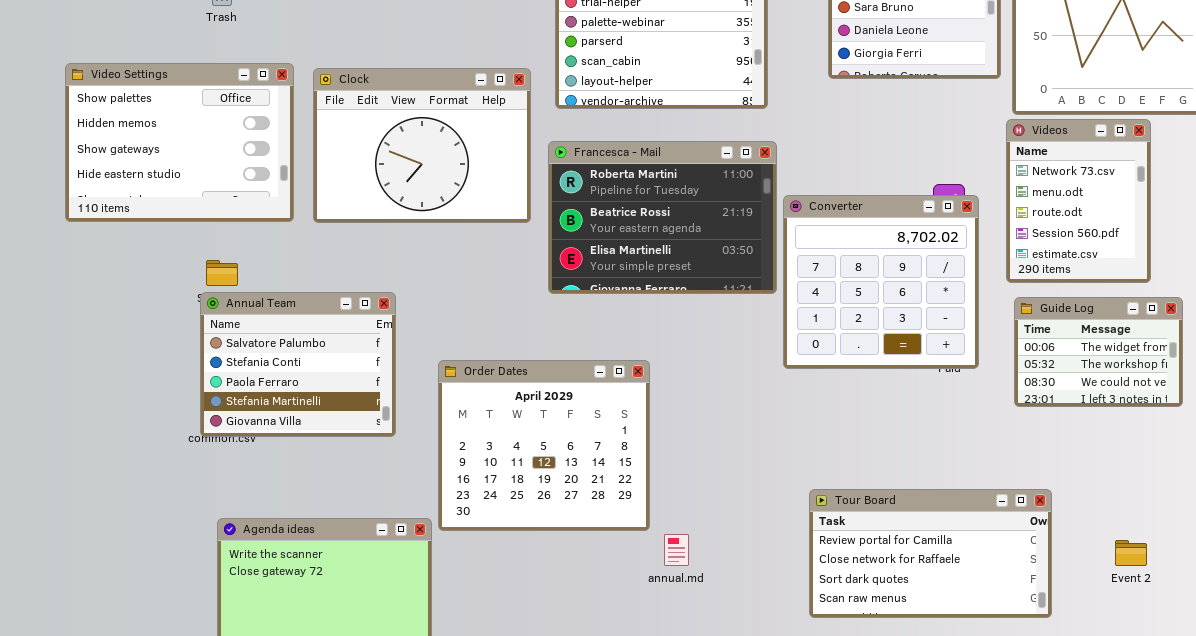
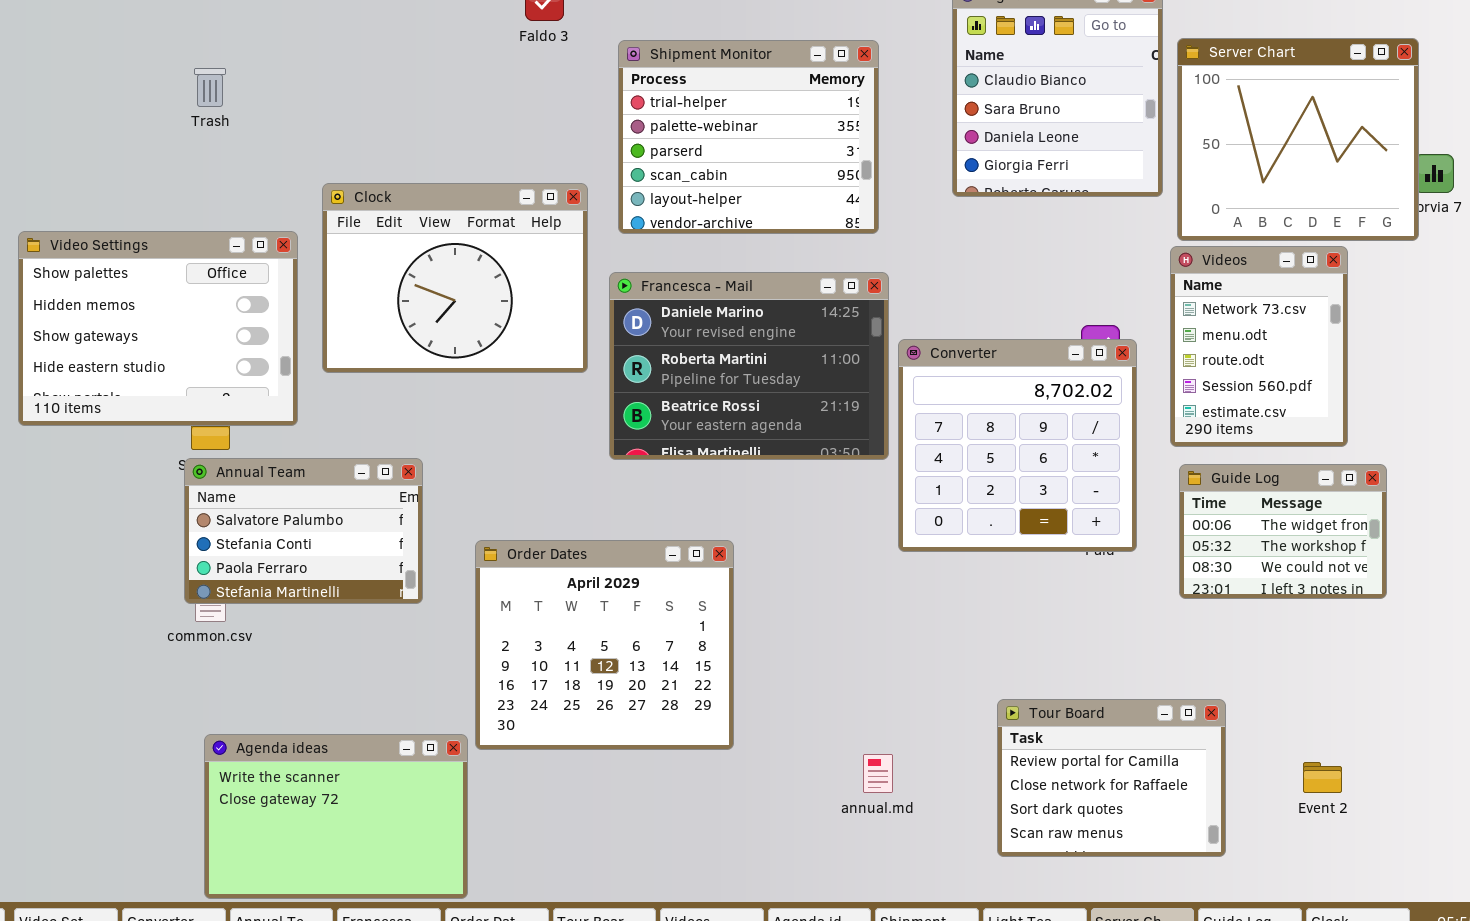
Video Settings: [65,63,294,222] -> [18,231,298,426], moved
Francesca - Mail: [548,141,777,294] -> [609,272,889,460], scrolled up 1 row
Annual Team: [200,292,396,437] -> [184,458,423,604], resized
Tour Board: [809,489,1052,618] -> [997,699,1226,857], resized
annual.md: [664,534,689,566] -> [863,754,893,793], moved

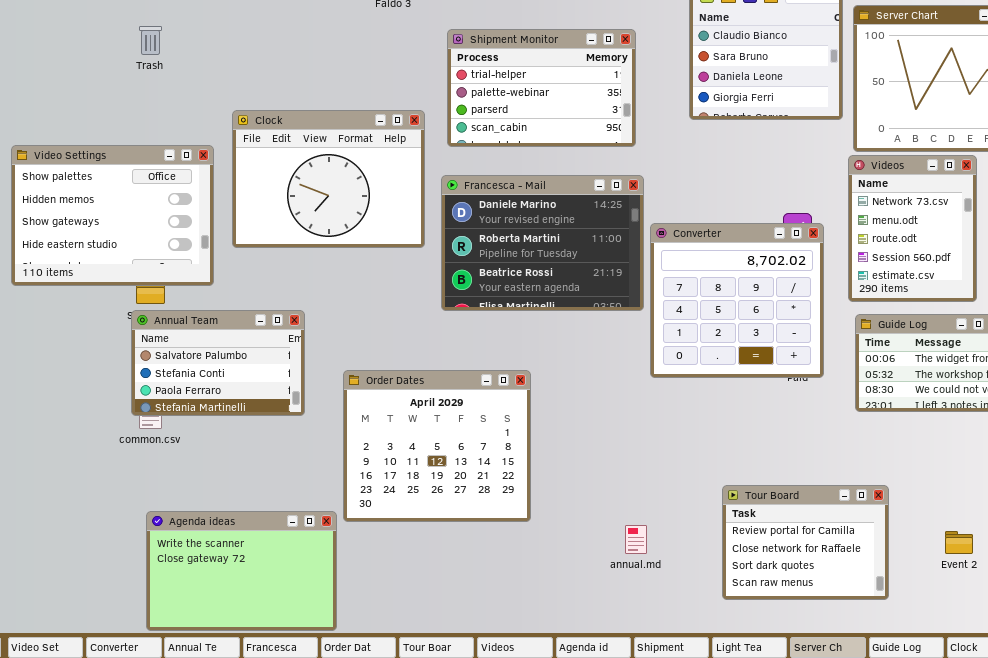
Shipment Monitor: [618,40,879,234] -> [447,29,636,147], resized

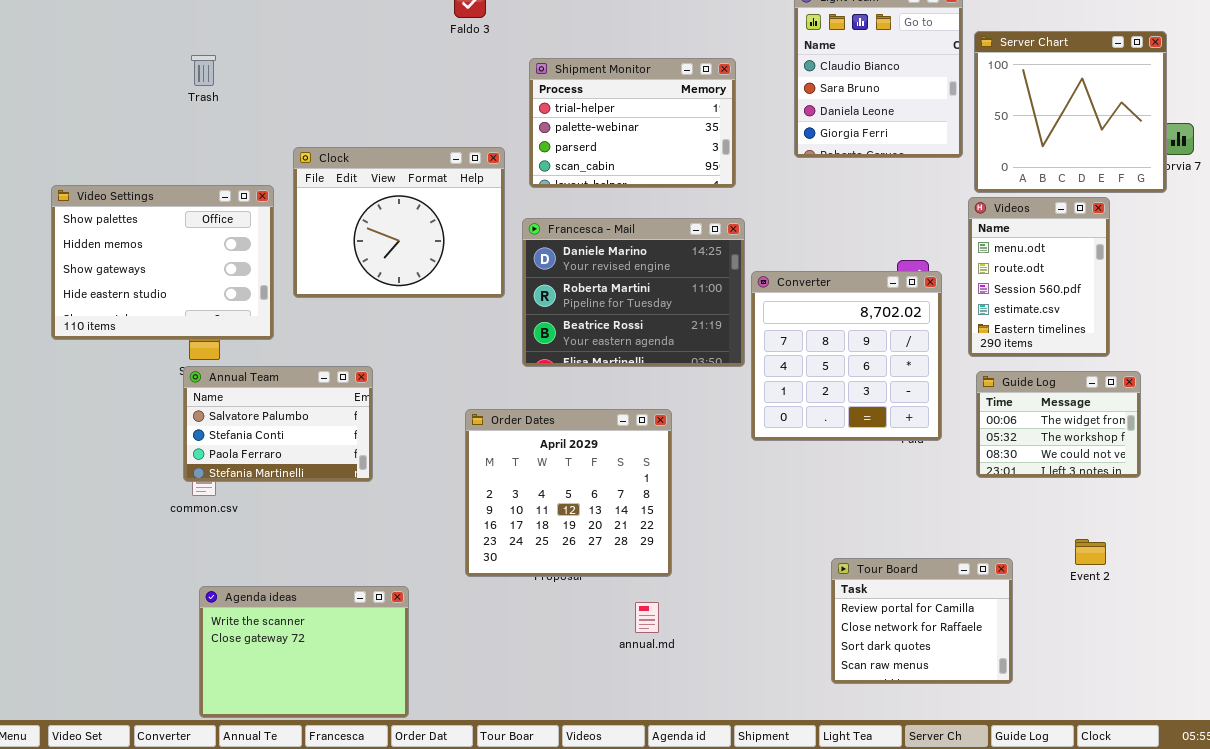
Videos: [848,155,977,302] -> [968,197,1110,357], scrolled down 1 row
Order Dates: [343,370,531,522] -> [465,409,672,577], moved
annual.md: [625,525,647,554] -> [635,602,659,633], moved
Event 2: [945,531,973,554] -> [1075,539,1106,565], moved

